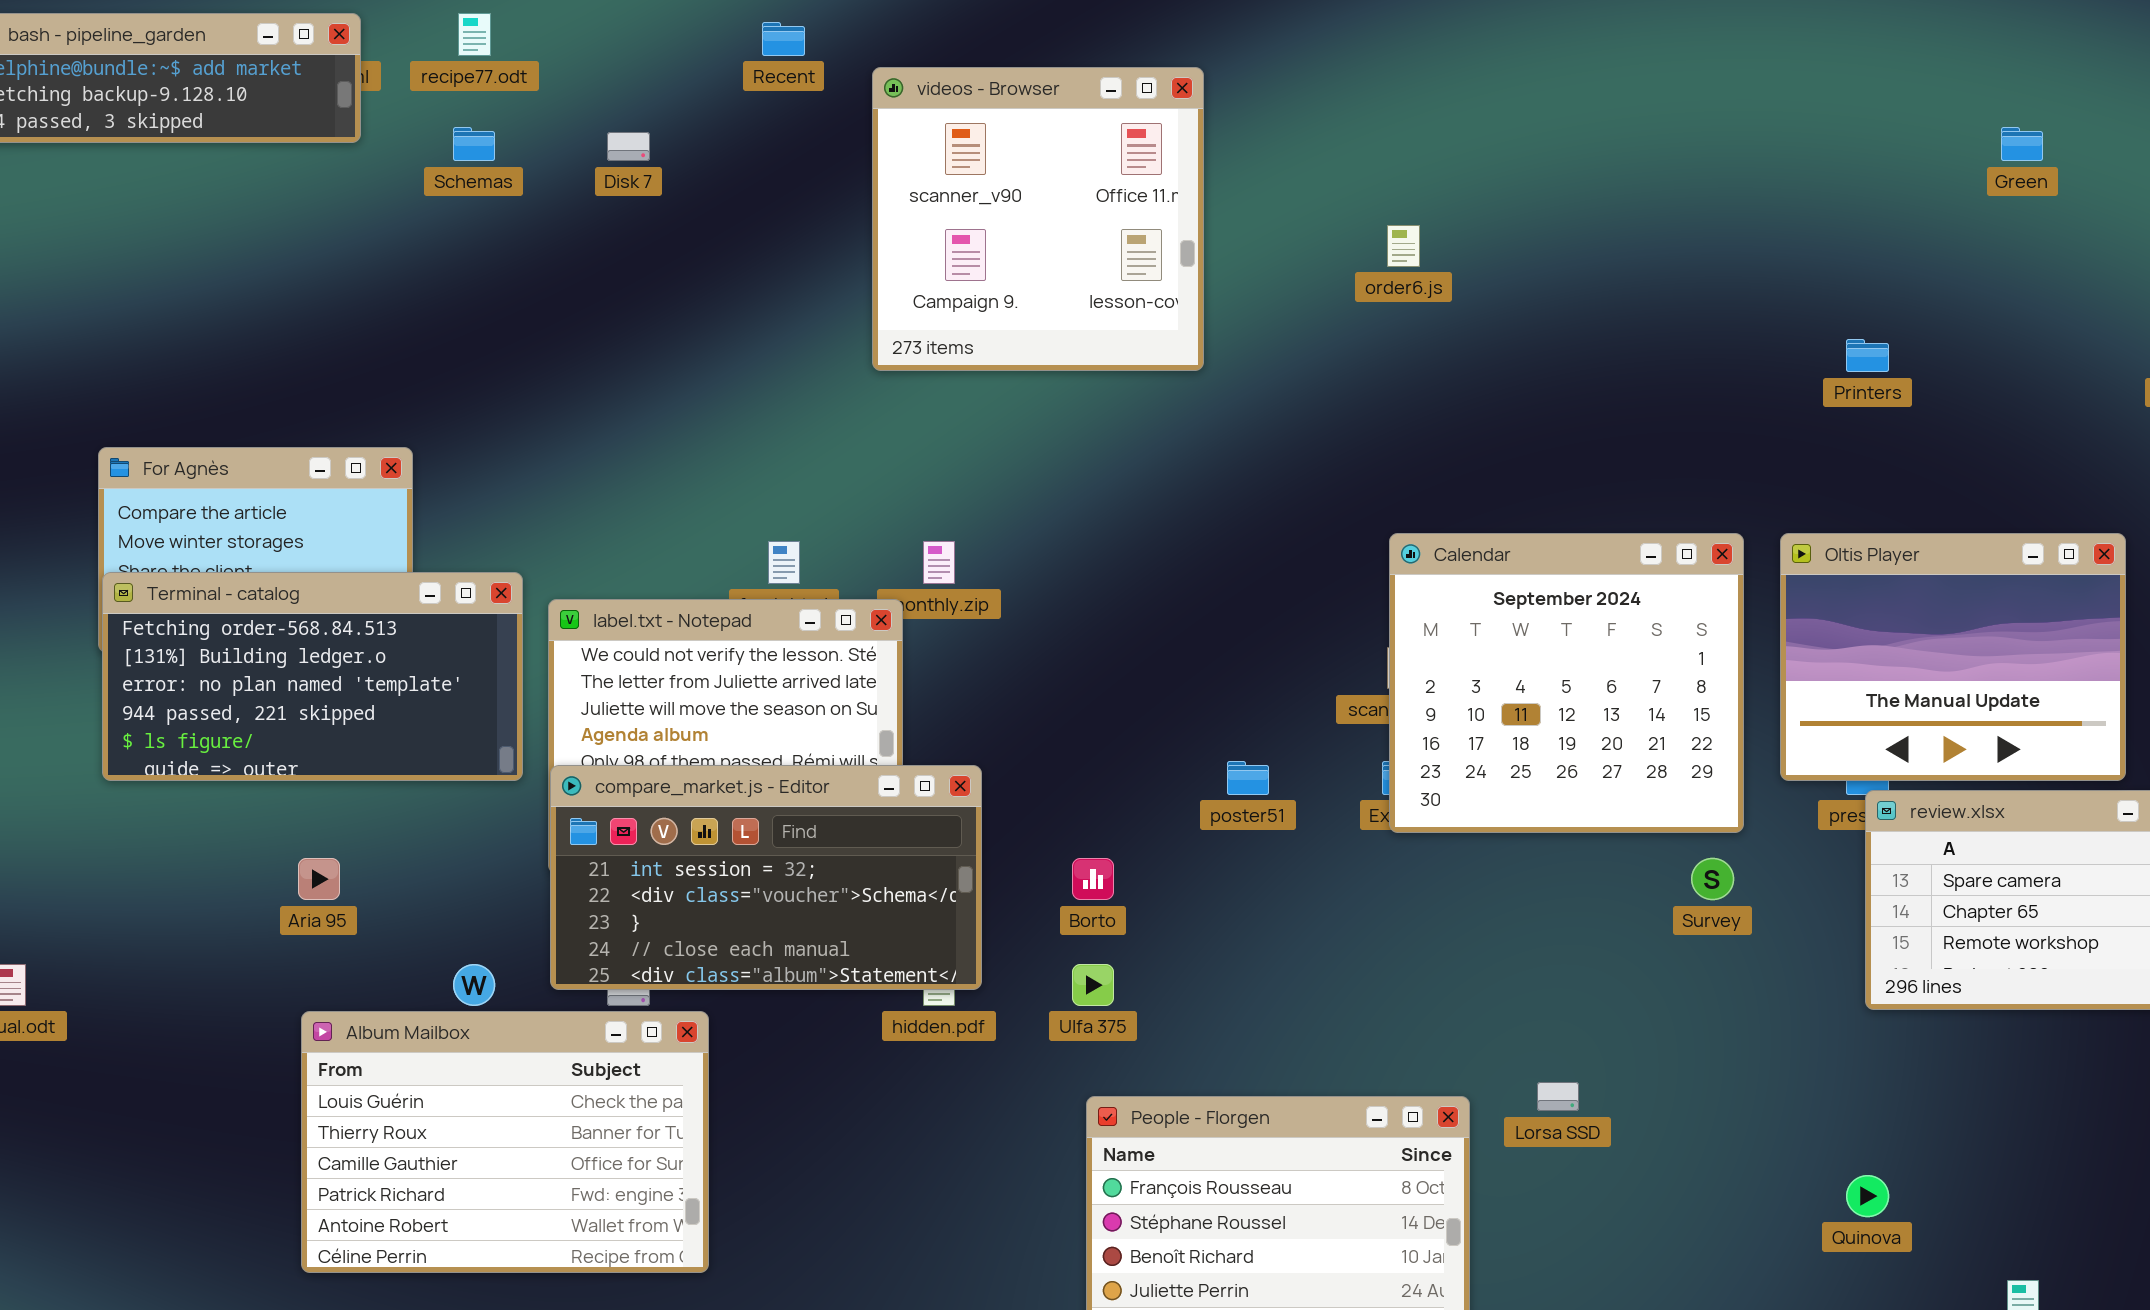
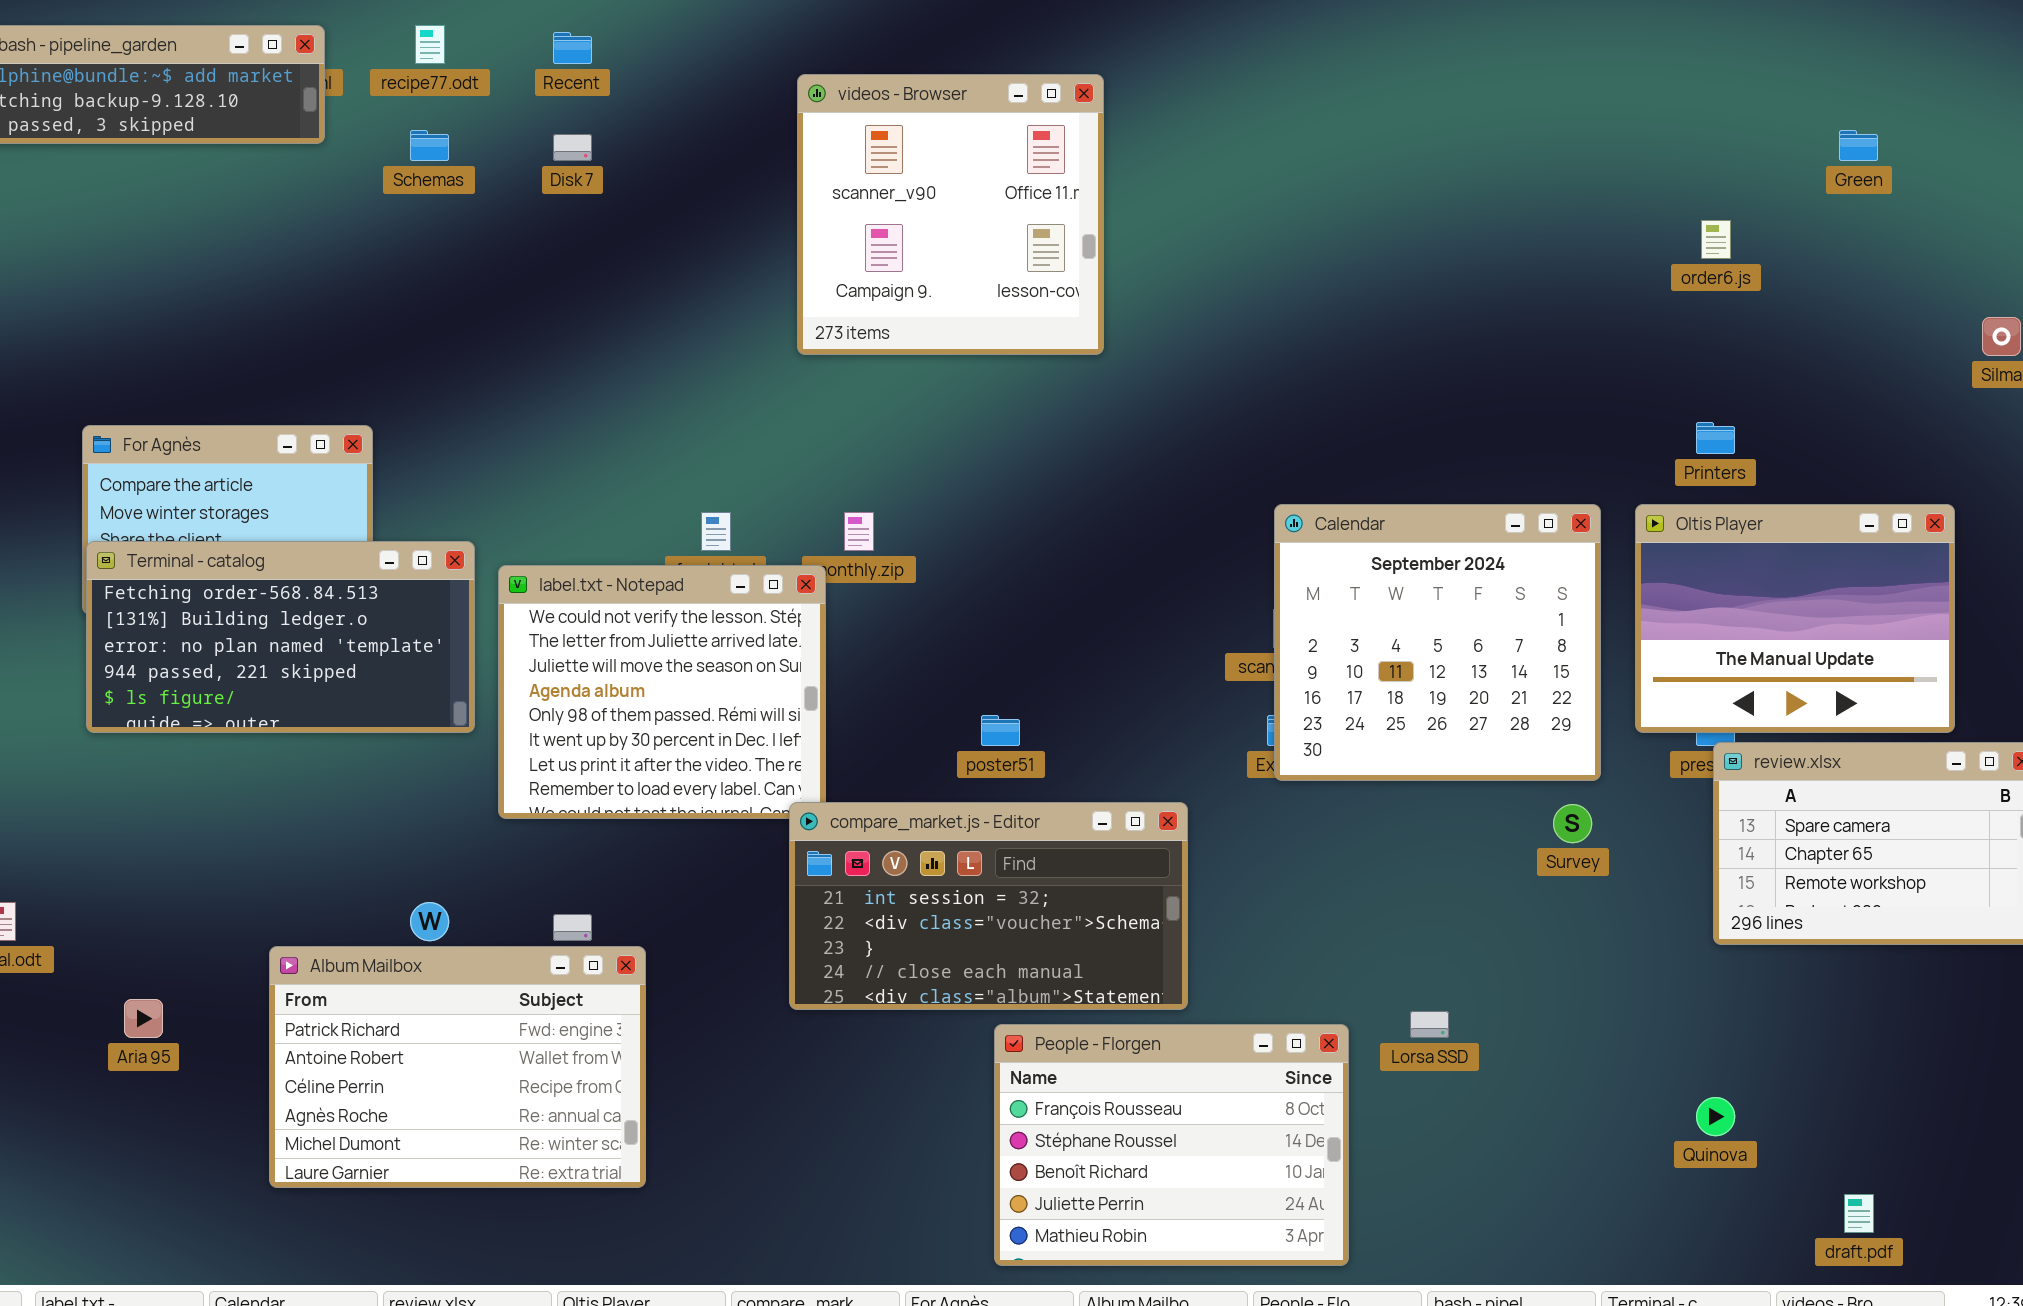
Recent: [762,22,805,56] -> [553,32,592,64], moved
order6.js: [1387,225,1420,267] -> [1701,220,1731,259], moved
Printers: [1846,339,1889,372] -> [1696,422,1735,454], moved
poster51: [1227,761,1269,795] -> [981,715,1020,746], moved
compare_market.js - Editor: [550,765,982,990] -> [789,802,1188,1010], moved
Aria 95: [298,858,340,900] -> [124,999,163,1038], moved
Album Mailbox: [301,1011,709,1273] -> [269,946,646,1188], scrolled down 3 rows

